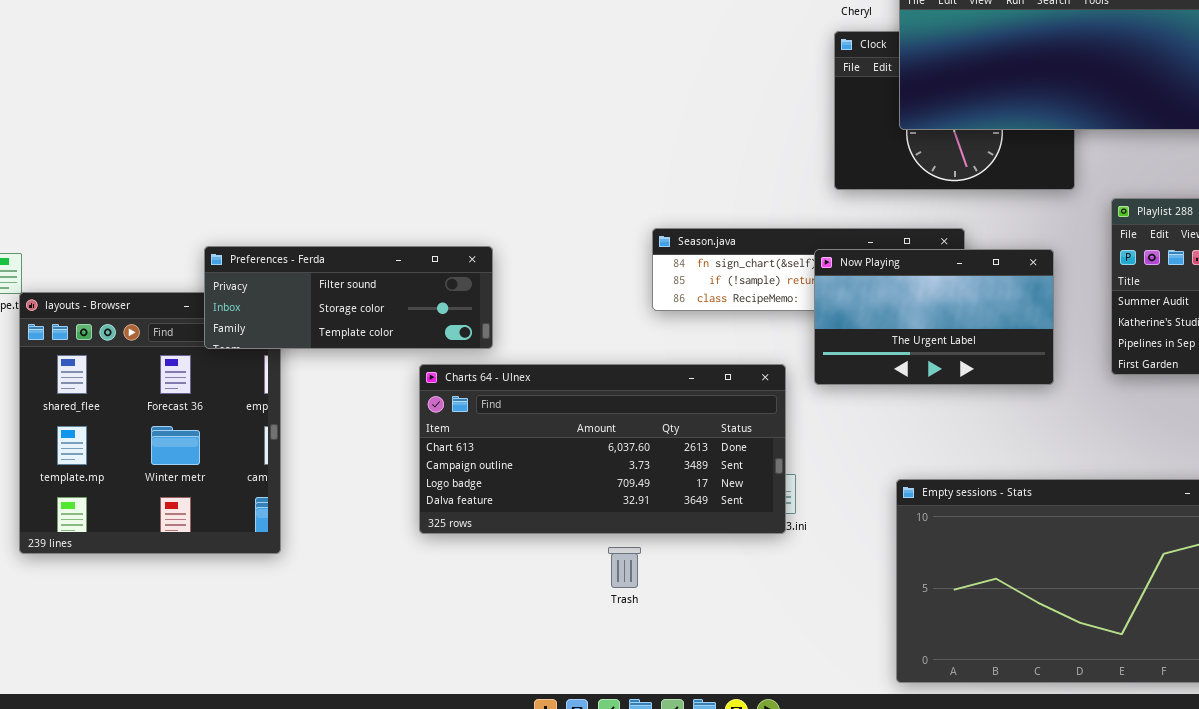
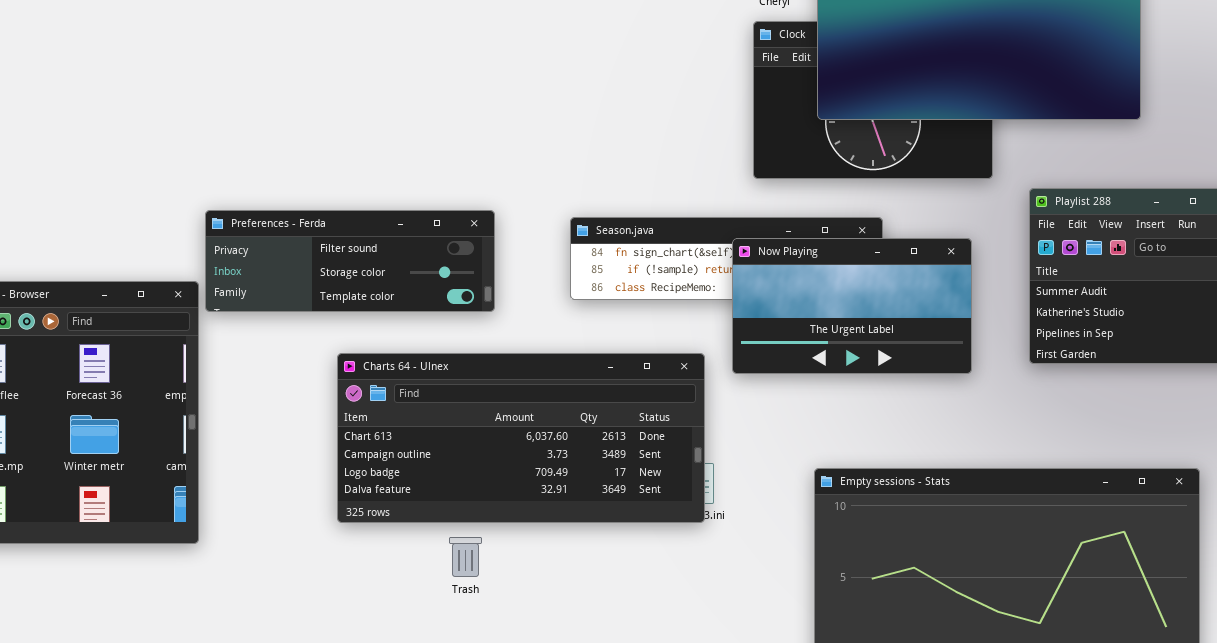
Preferences - Ferda: [204,246,493,349] -> [205,210,495,312], moved
Trash: [608,547,641,588] -> [449,537,482,577], moved

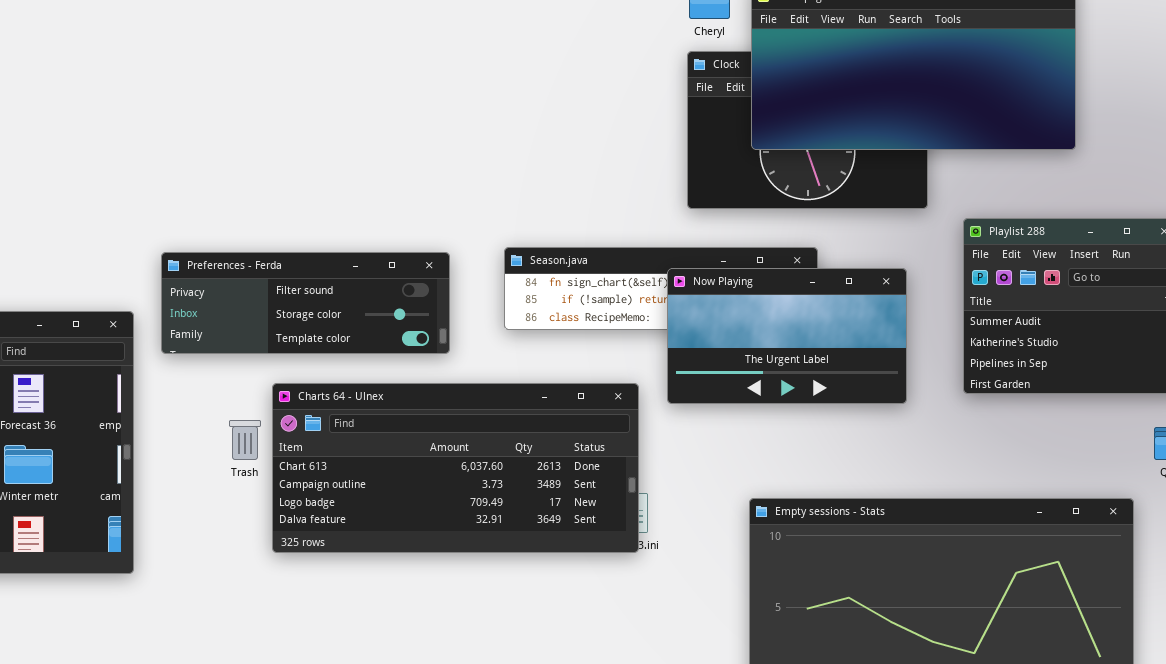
Preferences - Ferda: [205,210,495,312] -> [161,252,450,354], moved
Trash: [449,537,482,577] -> [229,420,261,460], moved

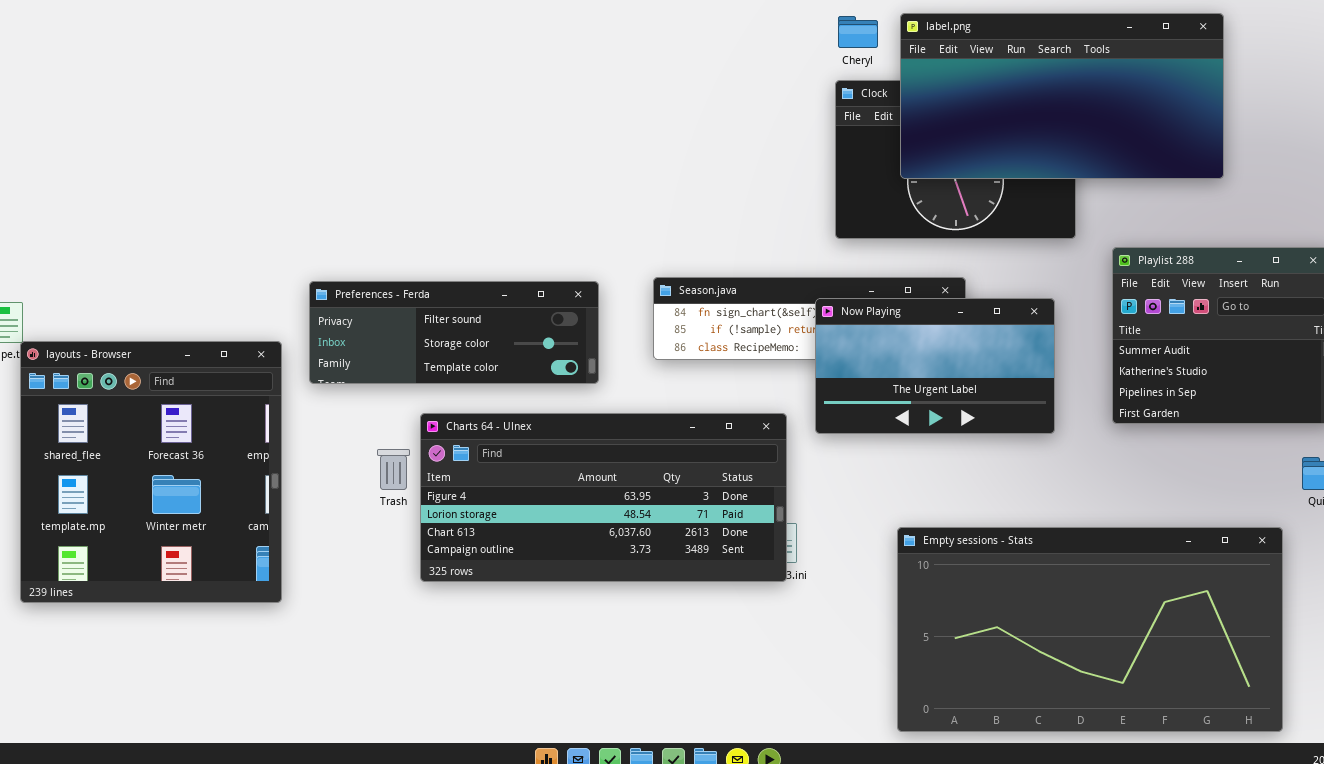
Charts 64 - Ulnex: [272,383,639,553] -> [420,413,787,582], scrolled up 2 rows

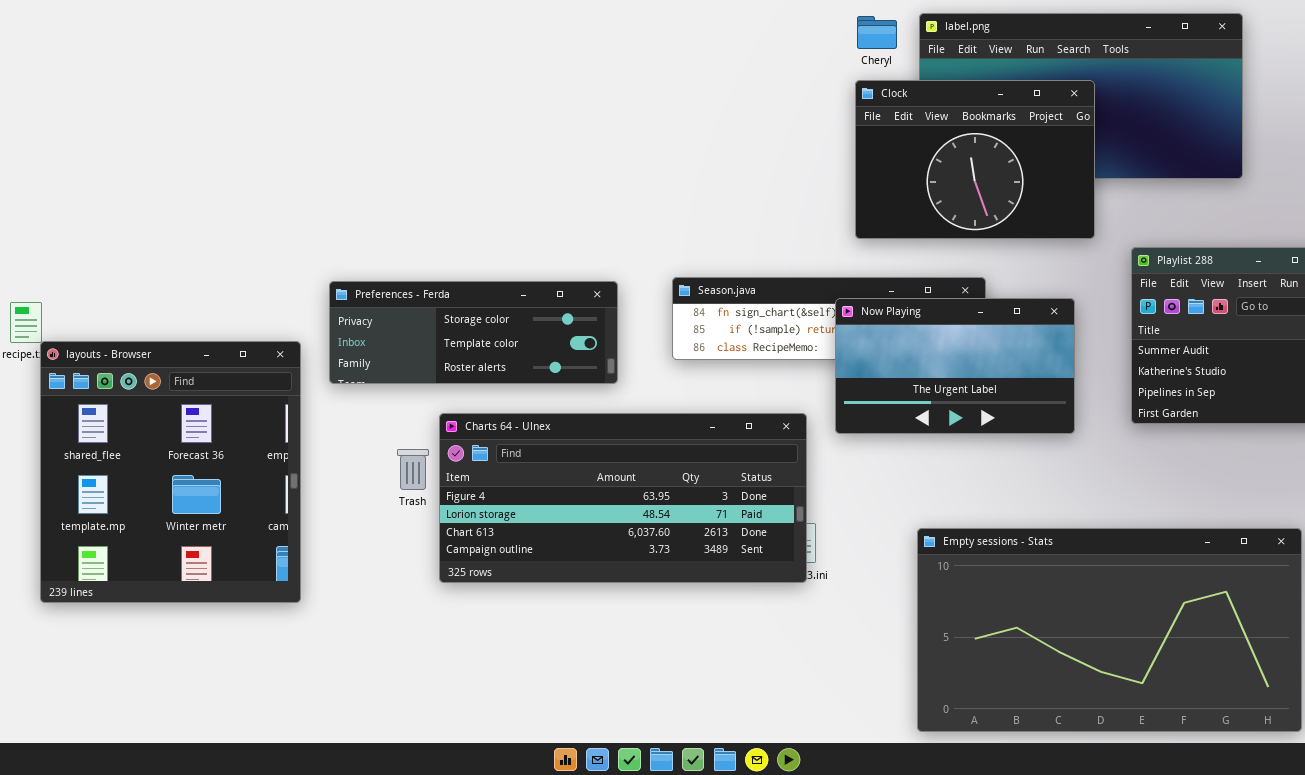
Clock: [835,80,1076,239] -> [855,80,1095,239], raised
Preferences - Ferda: [309,281,599,384] -> [329,281,618,384], scrolled down 1 row

